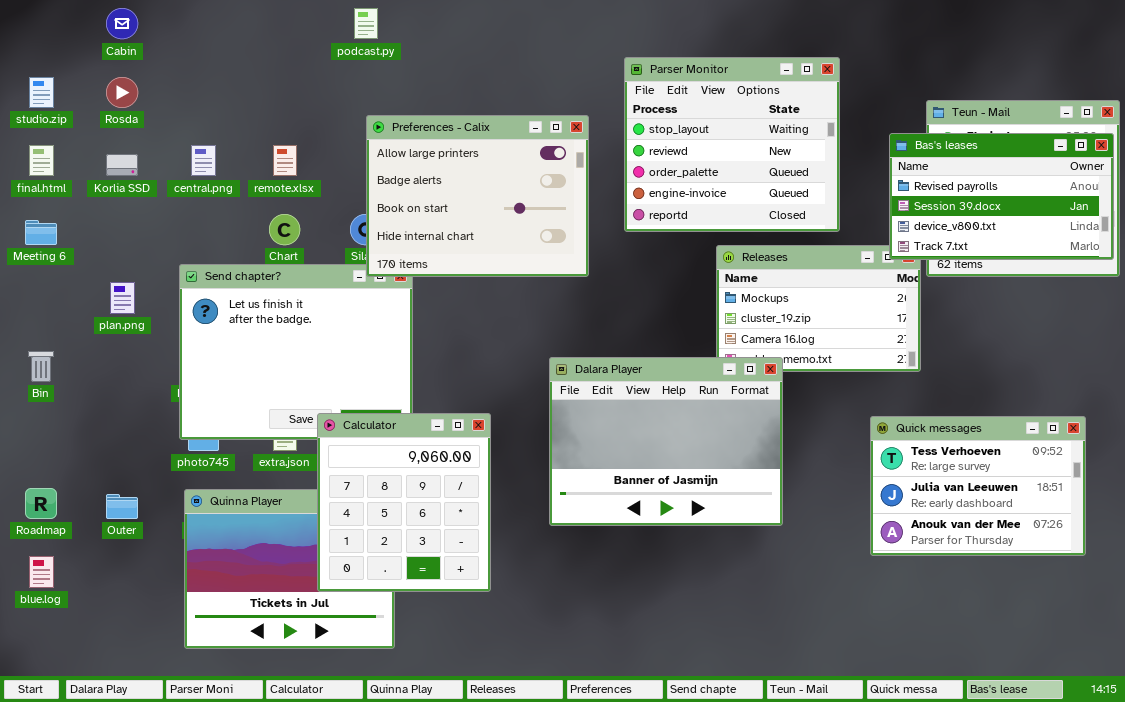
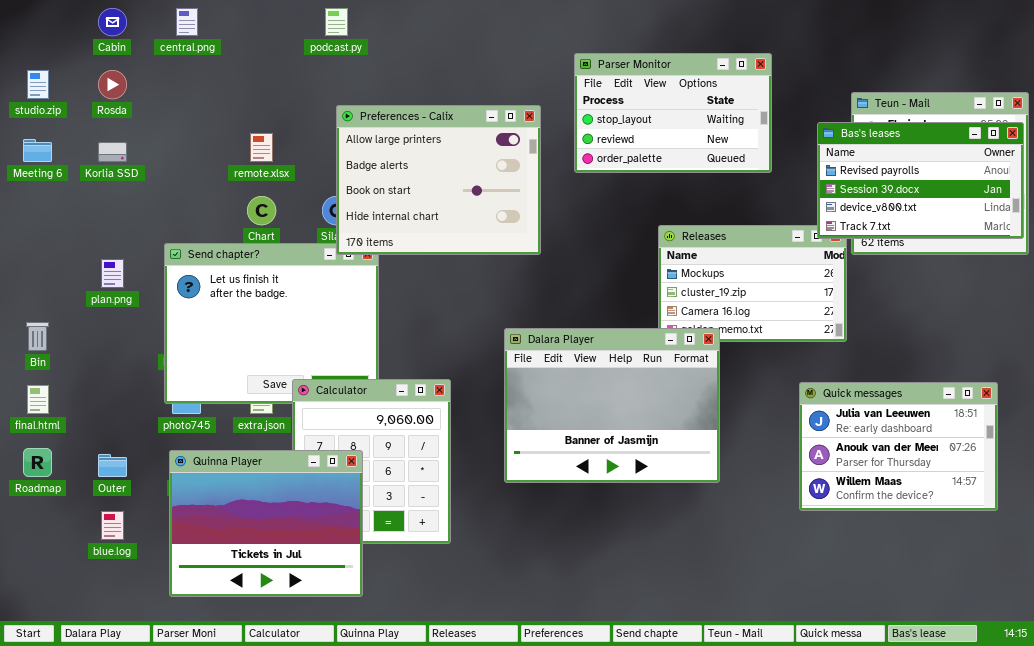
Parser Monitor: [624,57,840,232] -> [574,53,772,173], resized
final.html: [29,145,54,176] -> [27,385,49,414], moved
central.png: [191,145,216,176] -> [176,8,198,36], moved
Meeting 6: [25,220,57,245] -> [23,139,52,162], moved
Quick messages: [870,416,1086,556] -> [799,382,998,511], scrolled down 1 row
Quinna Player: [184,489,395,649] -> [169,450,363,597], raised
blue.log: [29,556,54,588] -> [101,511,124,540], moved

